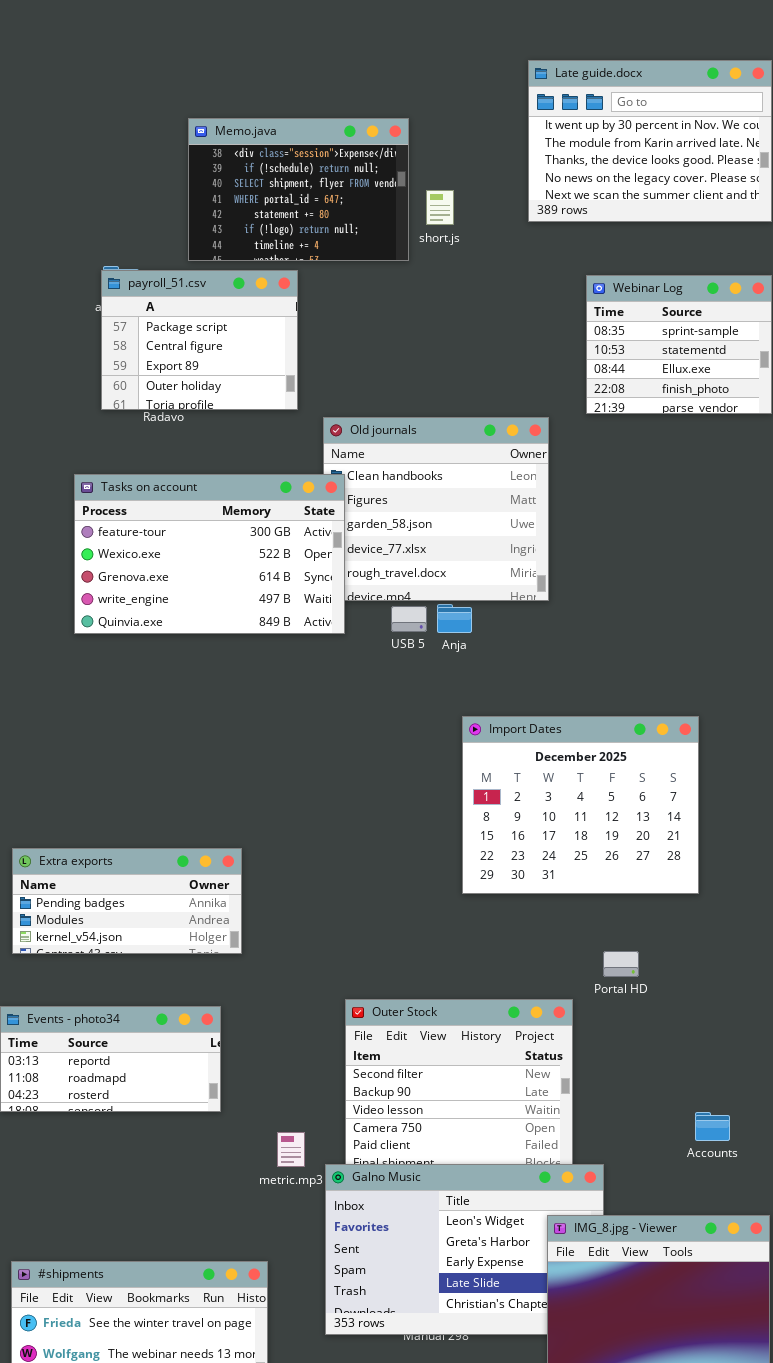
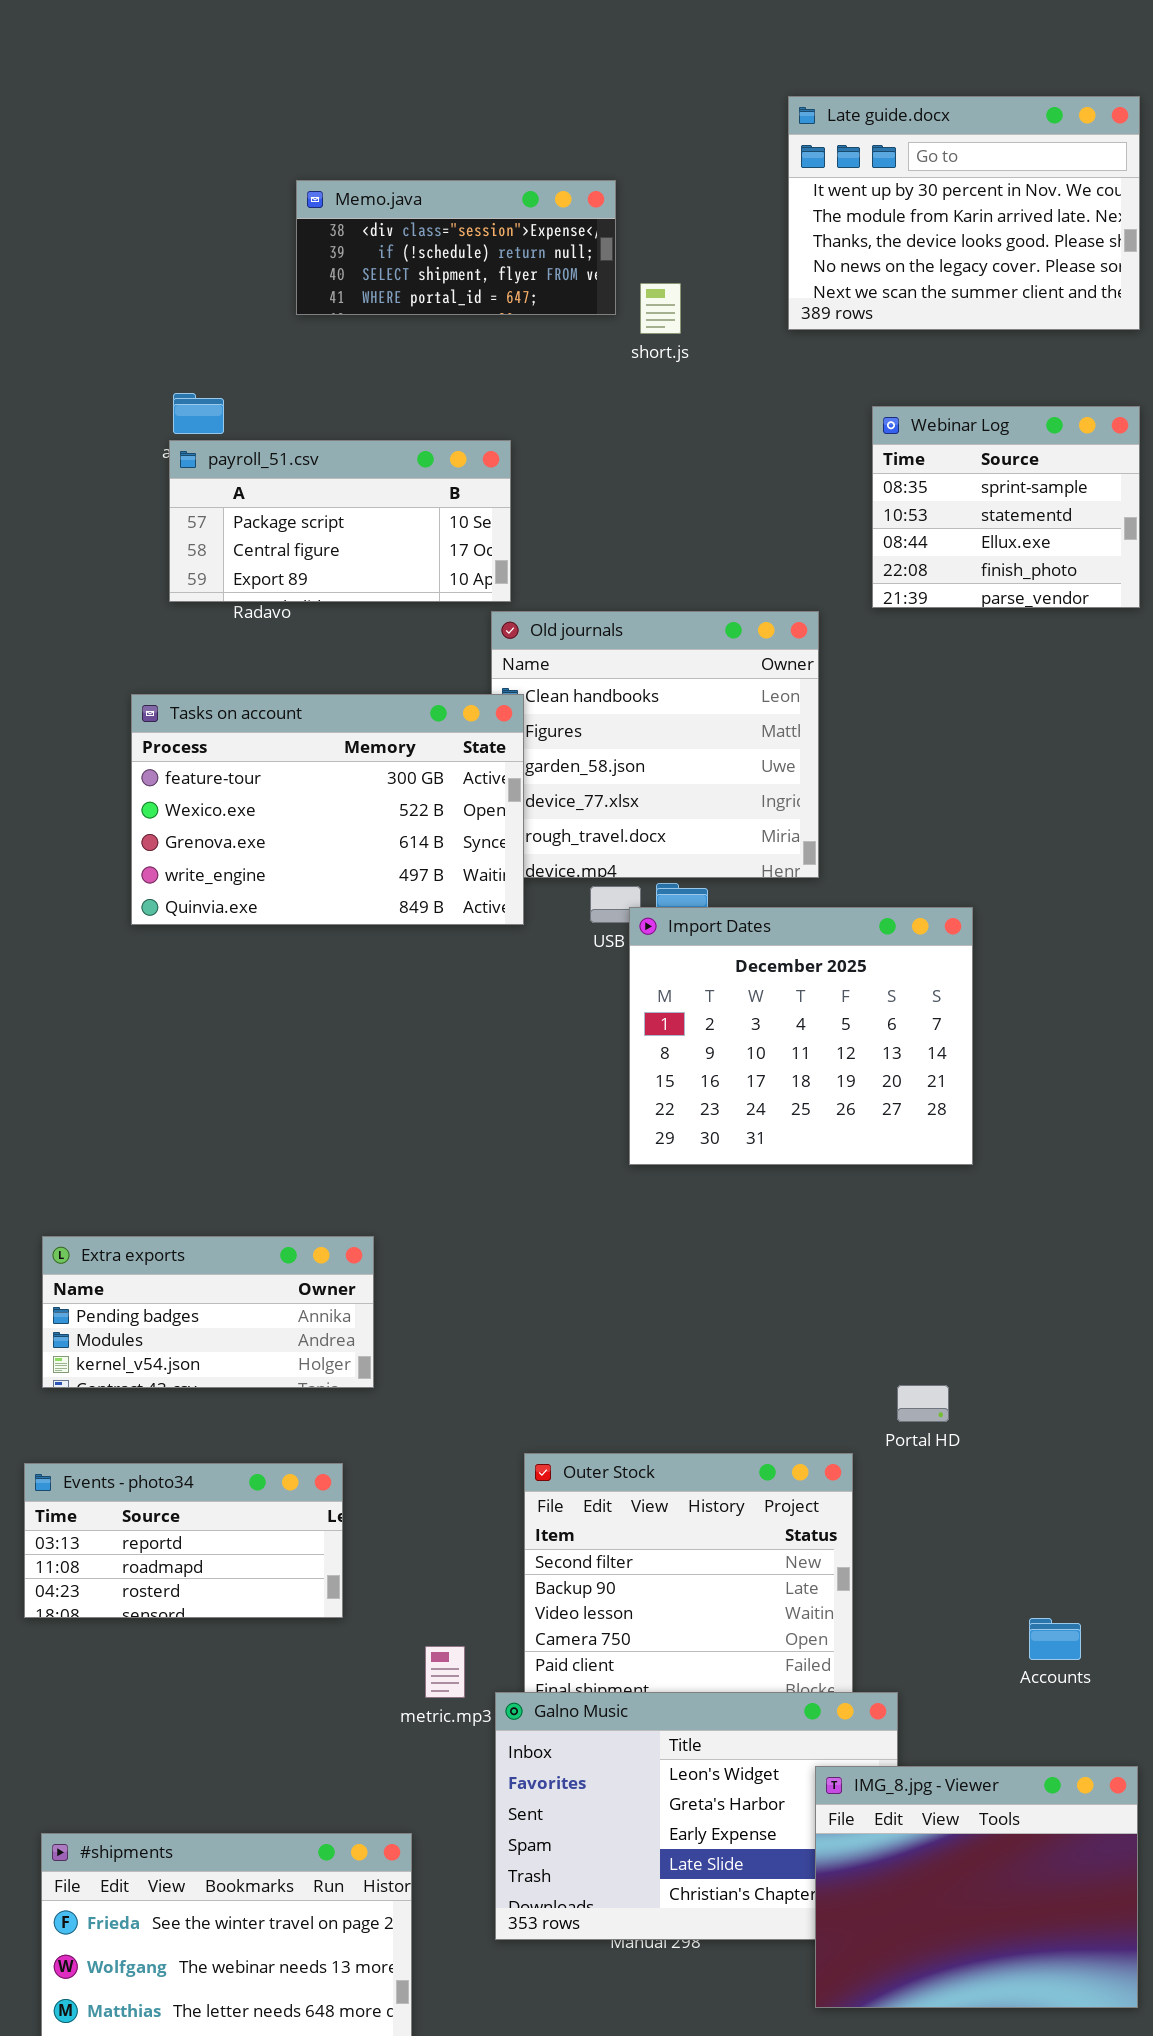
Memo.java: [188,118,409,261] -> [296,180,616,315], resized
payroll_51.csv: [101,270,298,410] -> [169,440,511,602], resized
Import Dates: [462,716,699,894] -> [629,907,973,1165], moved

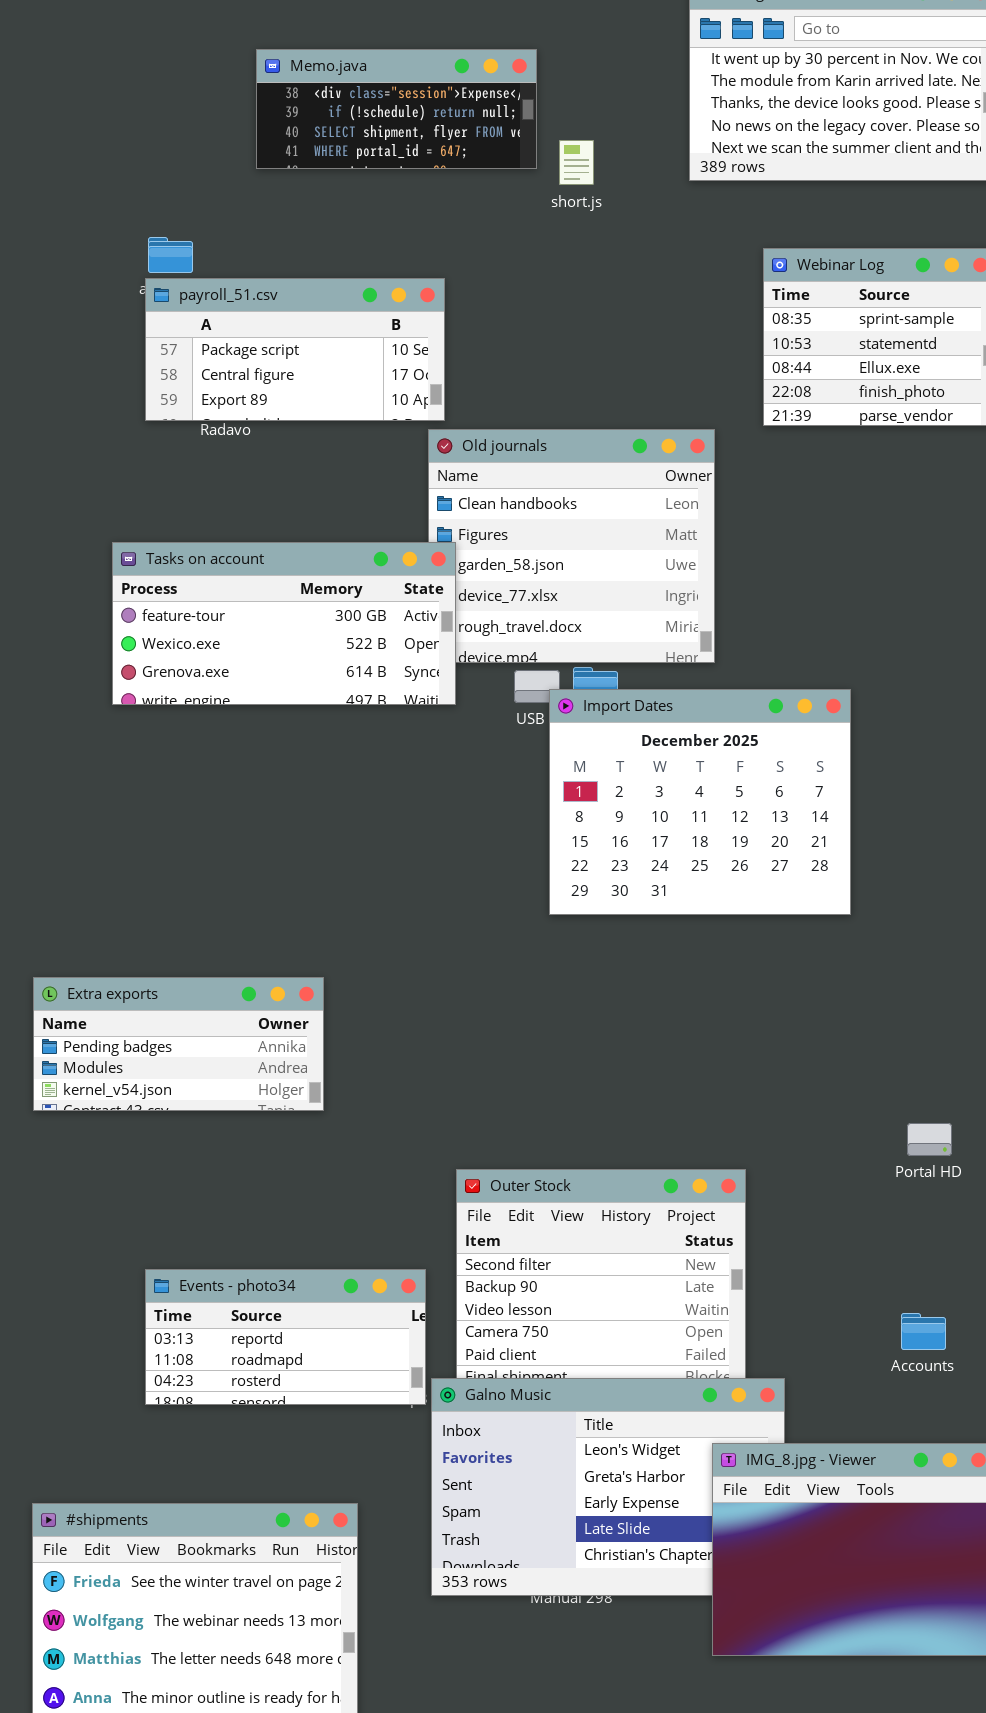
Tasks on account: [131,694,524,925] -> [112,542,456,705], resized
Portal HD: [897,1385,949,1422] -> [907,1123,952,1156], moved
Events - photo34: [24,1463,343,1618] -> [145,1269,426,1405], moved

